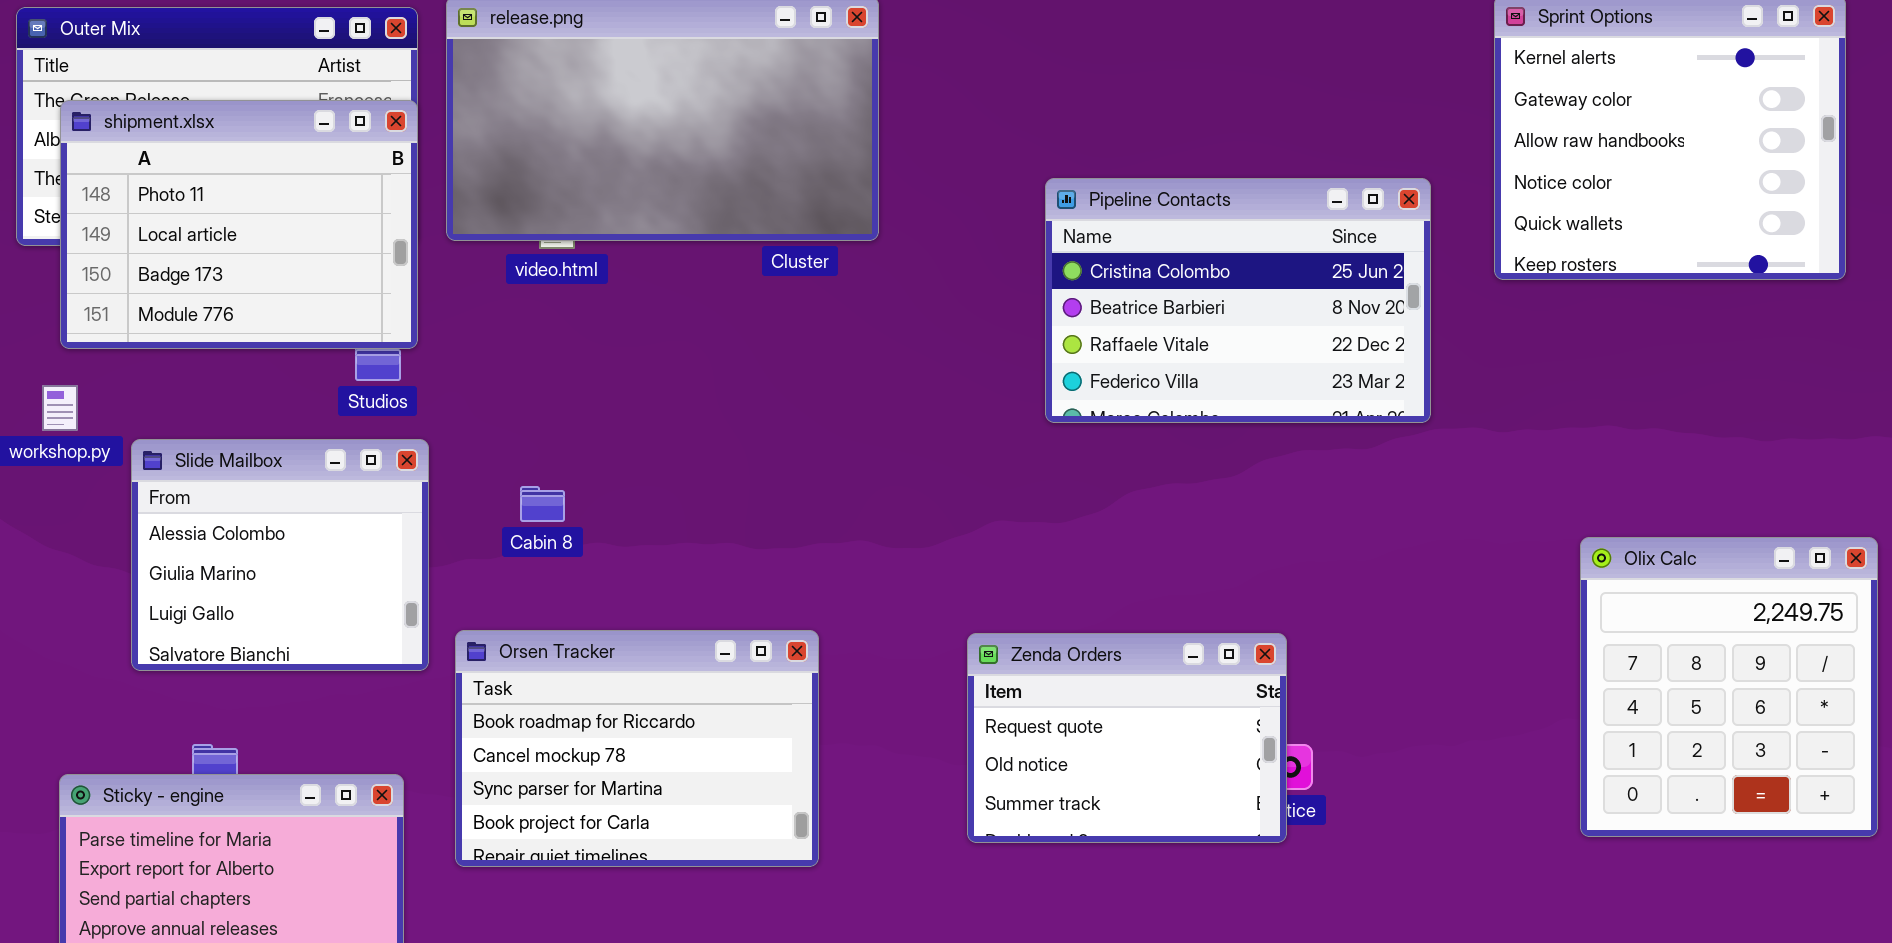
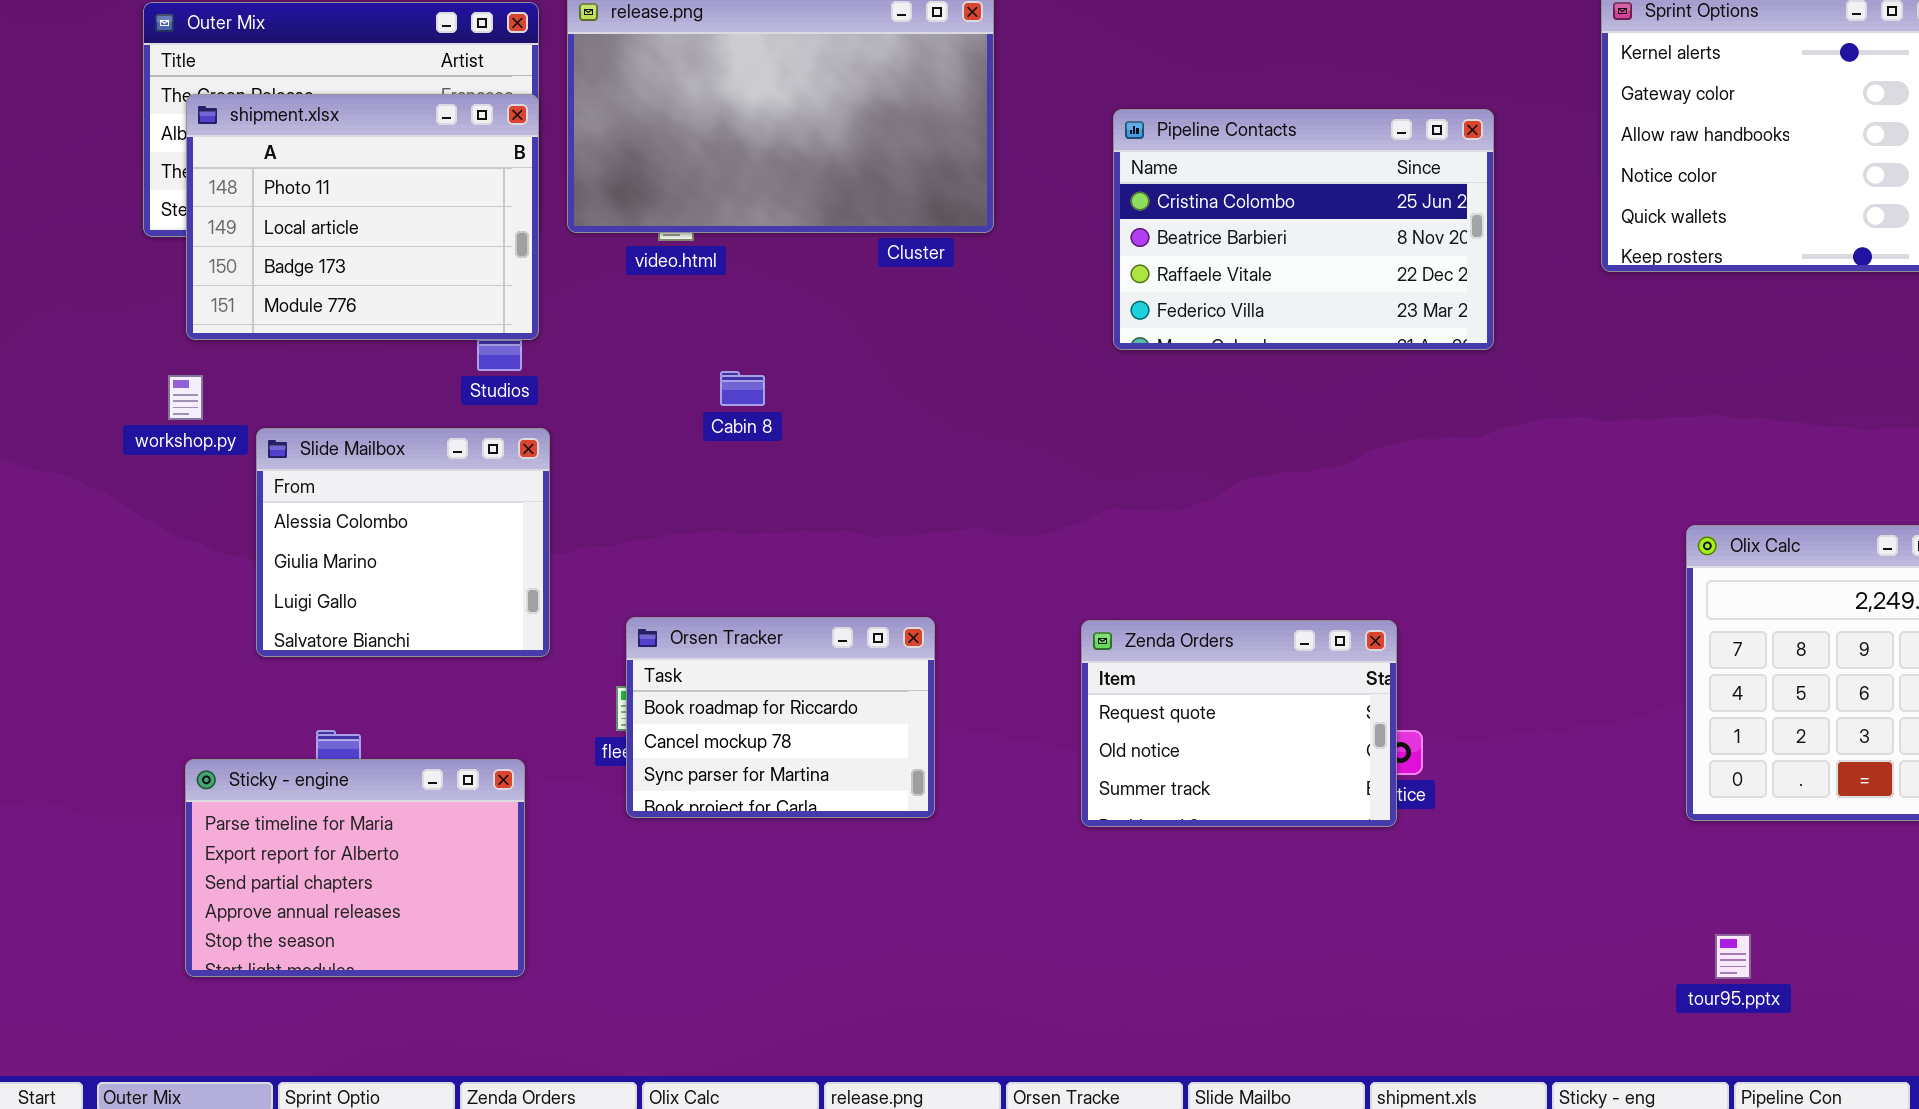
Pipeline Contacts: [1045,178,1431,423] -> [1113,109,1494,350], moved
Cabin 8: [520,486,565,522] -> [720,371,765,406], moved
Orsen Tracker: [455,630,819,867] -> [626,617,935,818], resized

